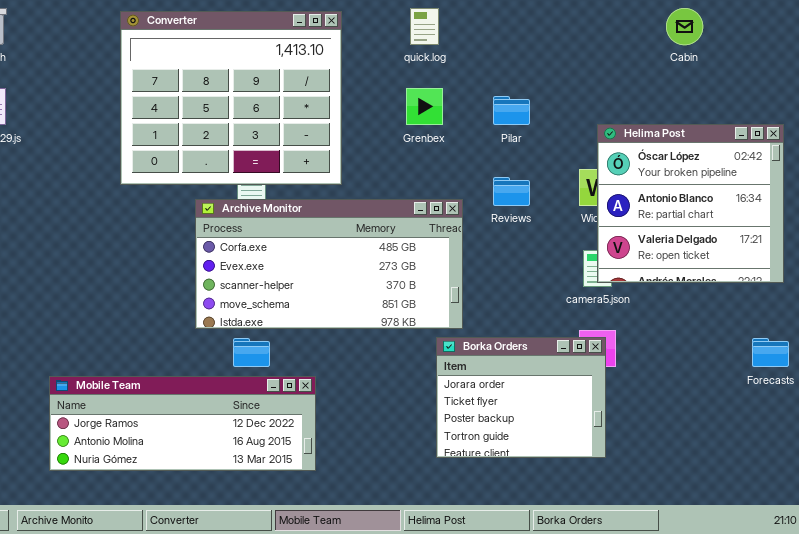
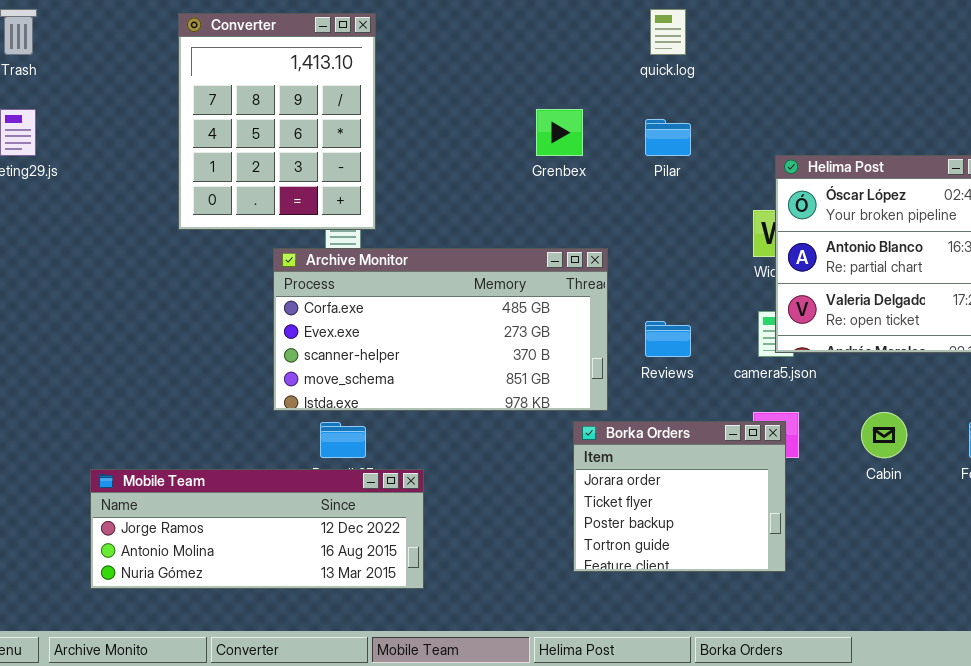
quick.log: [410,8,439,45] -> [650,9,686,55], moved
Cabin: [666,8,703,45] -> [861,412,907,458], moved
Converter: [120,11,342,185] -> [178,13,376,230], resized
Reviews: [493,177,530,206] -> [645,321,691,357], moved

